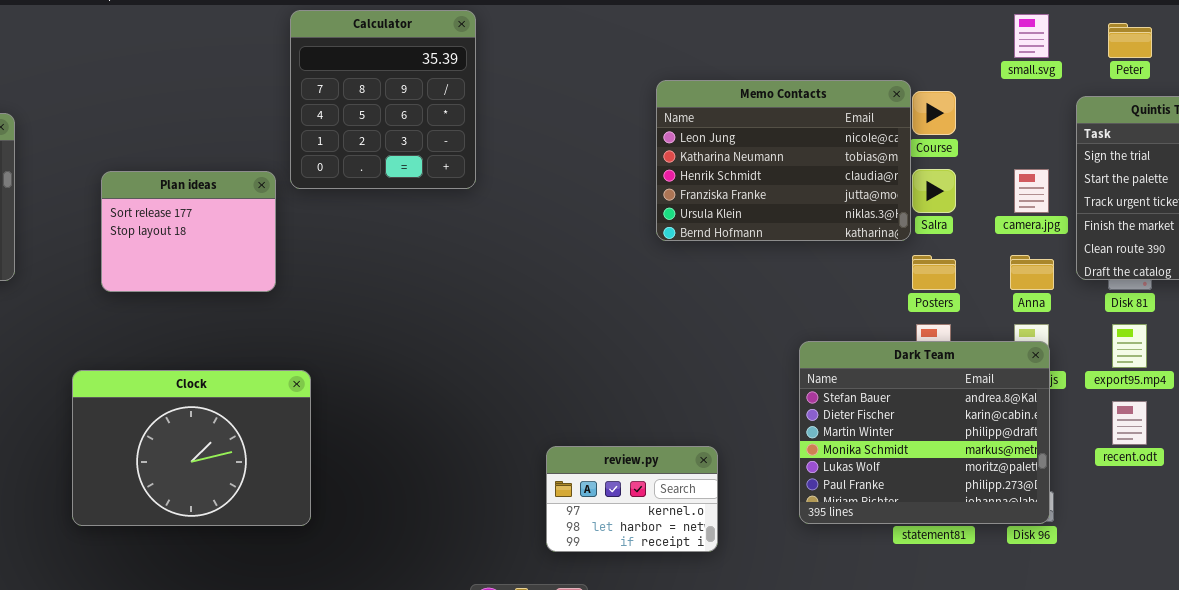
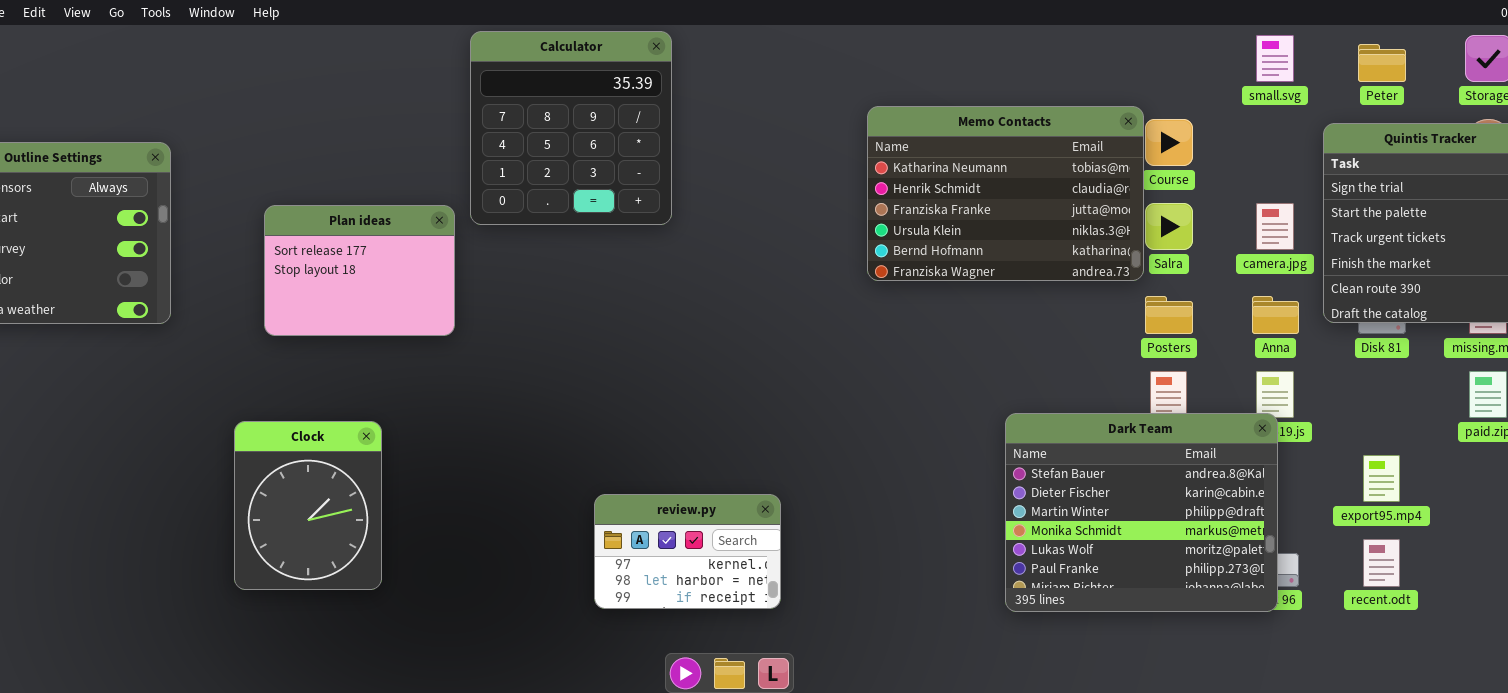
Memo Contacts: [656,80,911,241] -> [867,106,1144,281], scrolled down 1 row
export95.mp4: [1112,324,1147,368] -> [1363,455,1400,502], moved
Dark Team: [799,341,1050,524] -> [1005,413,1278,612], moved
Clock: [72,370,311,526] -> [234,421,382,590], resized
recent.odt: [1112,401,1147,445] -> [1363,539,1400,587], moved
review.py: [546,446,718,552] -> [594,494,781,609], moved

